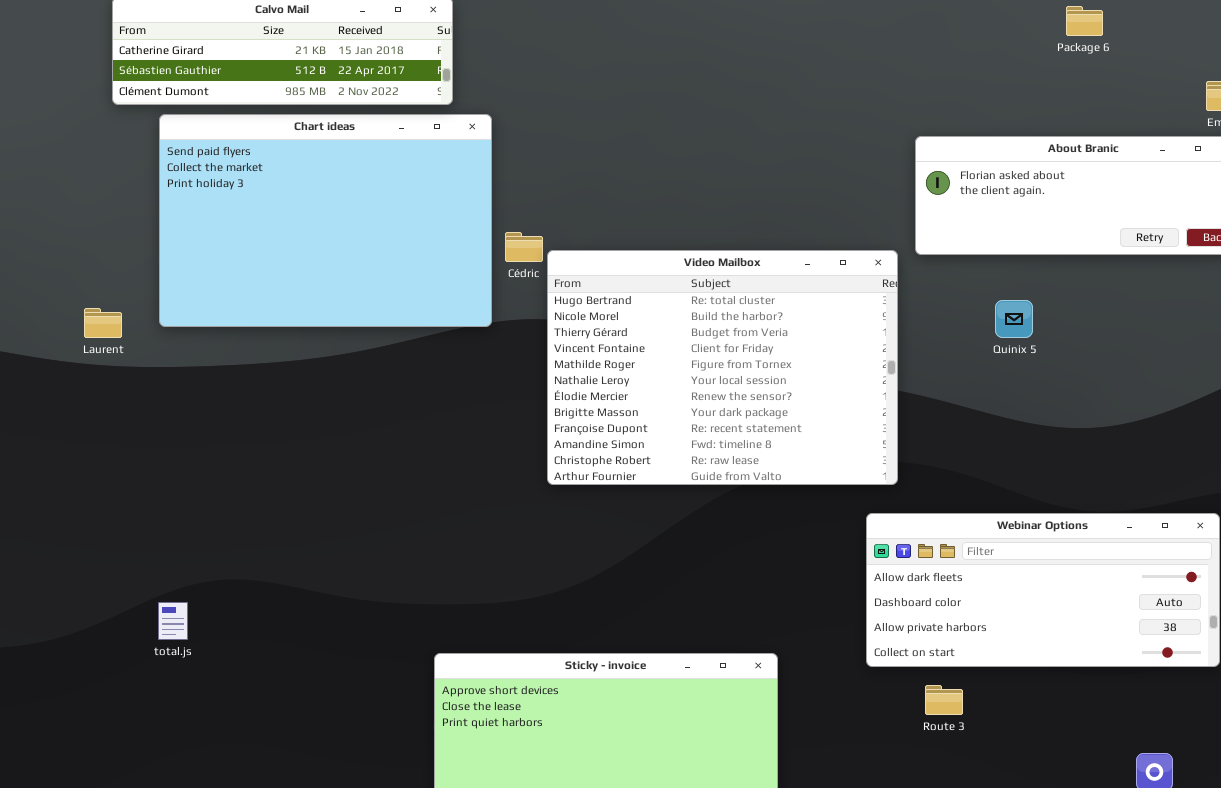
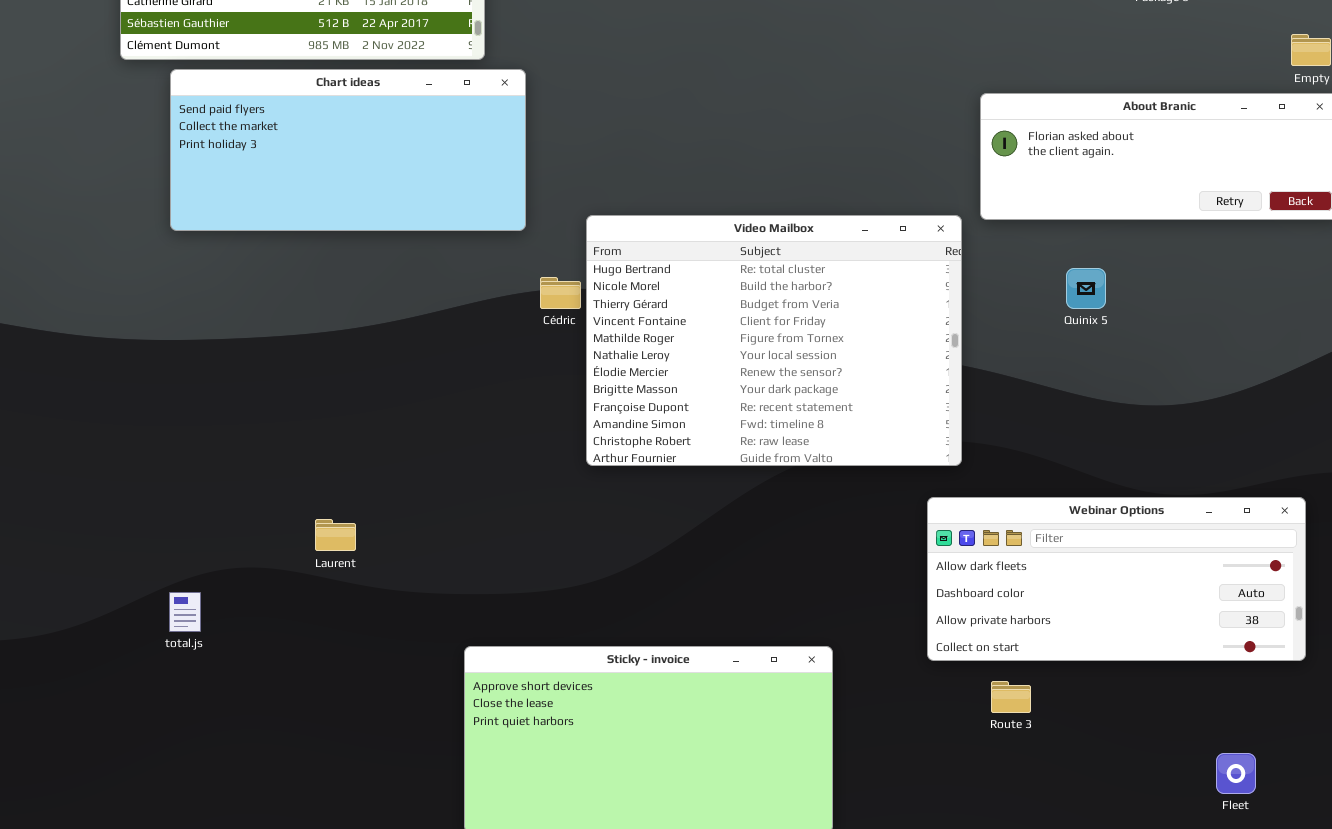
Chart ideas: [159,114,492,327] -> [170,69,526,231], resized
Cédric: [505,232,543,262] -> [540,277,581,309], moved
Laurent: [84,308,122,338] -> [315,519,356,551], moved

